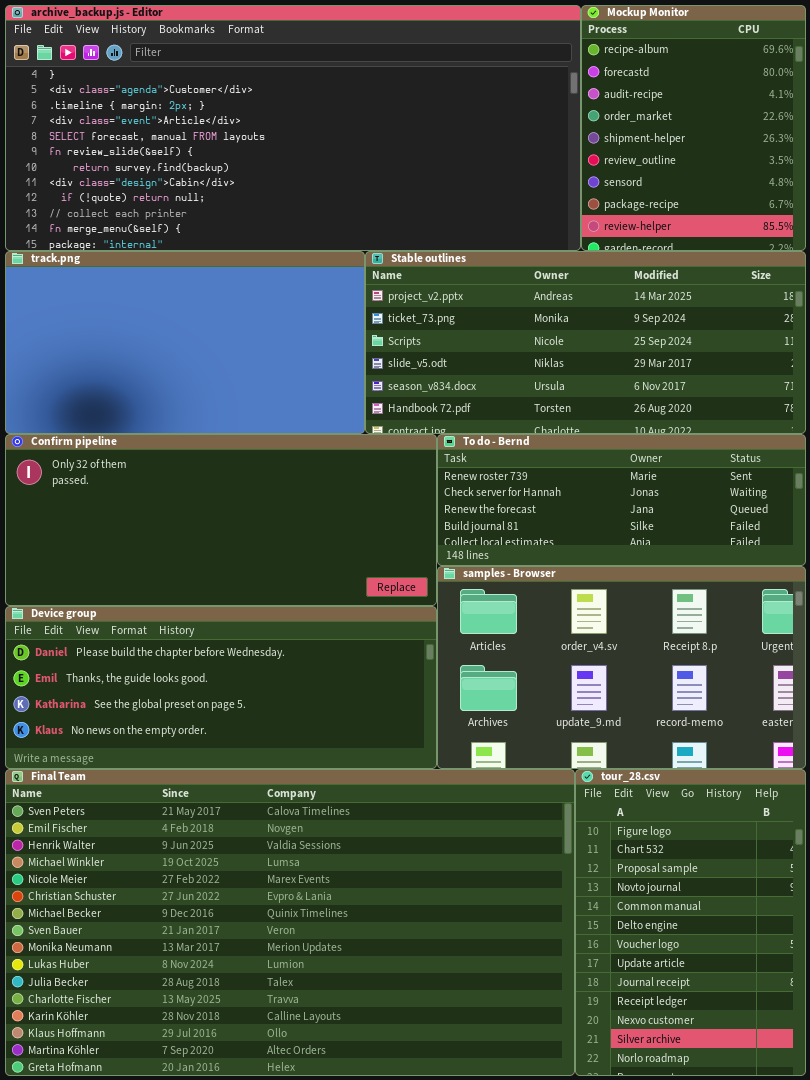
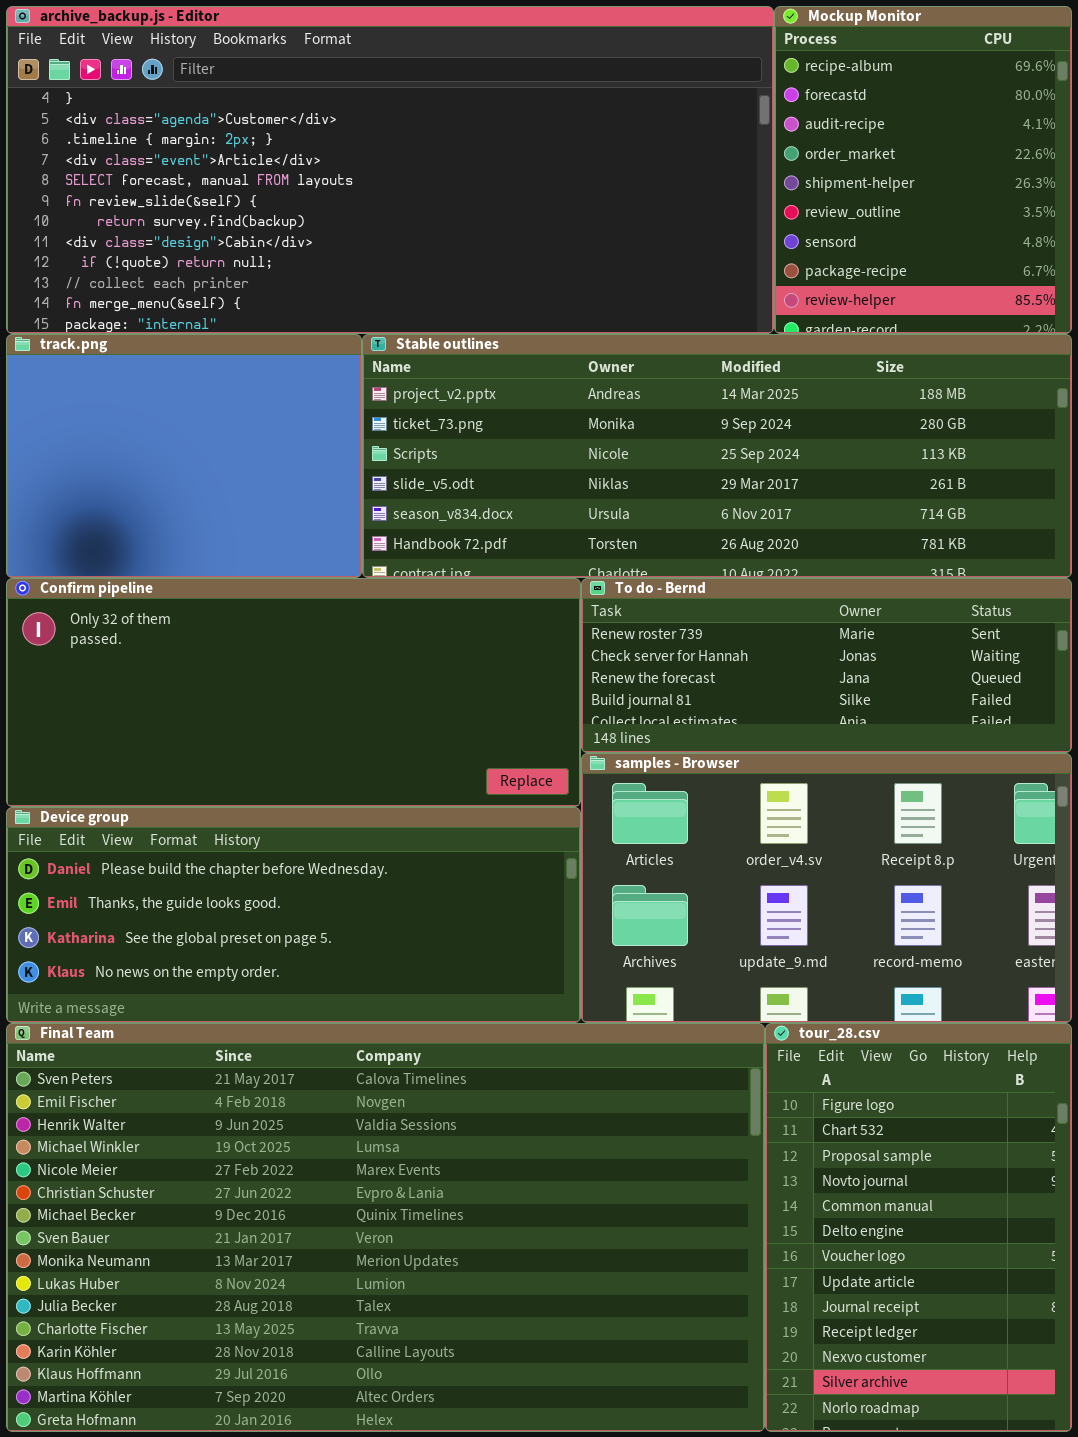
track.png: [5,251,365,434] -> [6,334,362,578], resized
Stable outlines: [365,251,806,434] -> [362,334,1072,578], resized

